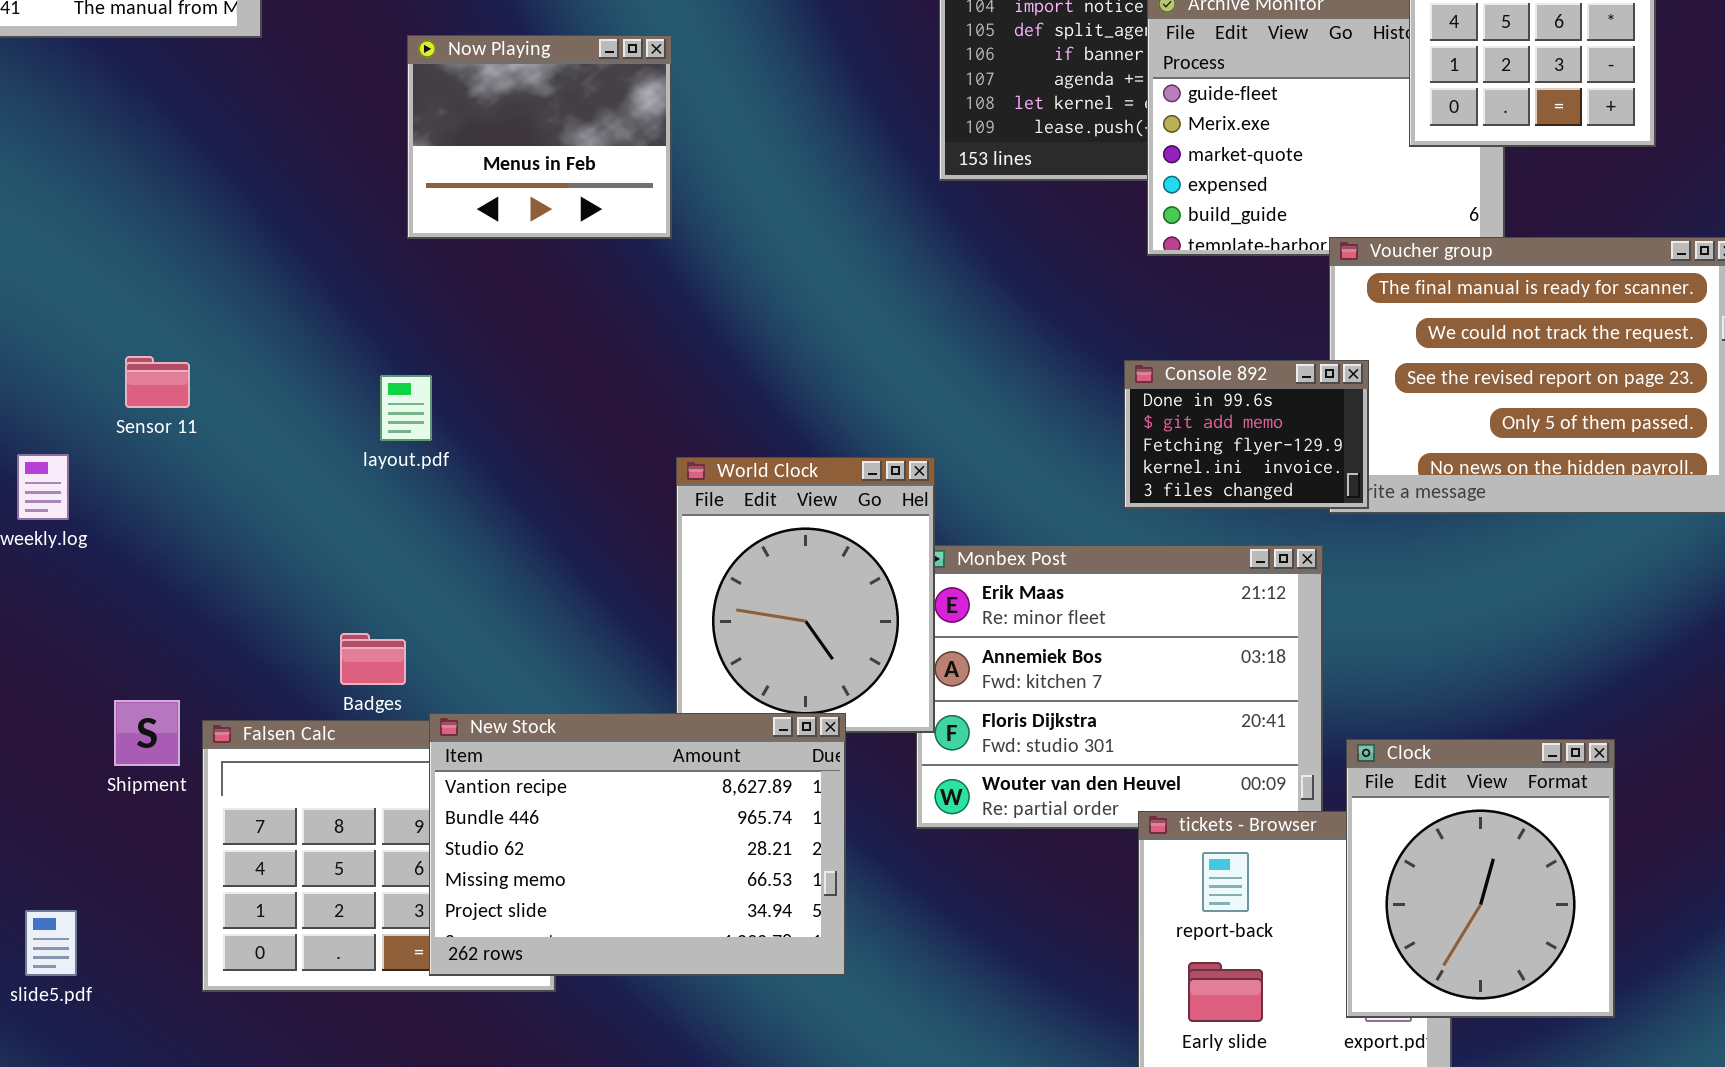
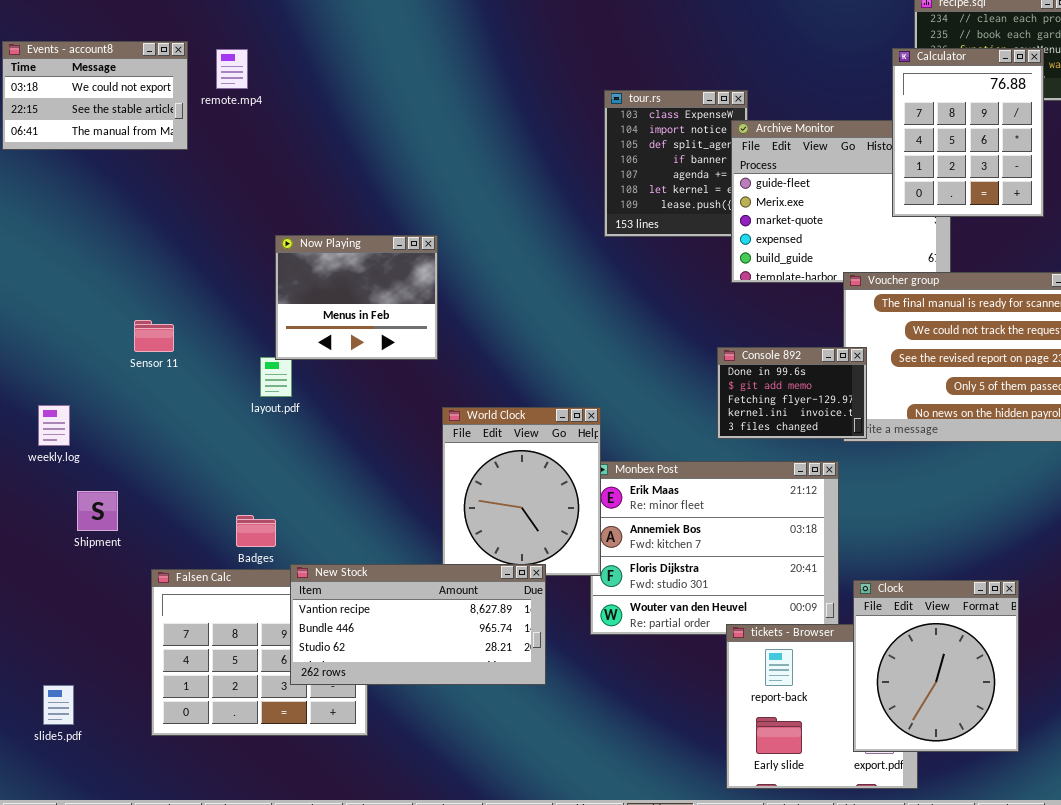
Now Playing: [407,35,672,239] -> [275,235,438,360], moved
Sensor 11: [125,356,190,408] -> [134,320,174,352], moved
Shipment: [114,700,180,766] -> [77,491,118,531], moved
New Stock: [429,713,846,976] -> [290,564,546,685], resized

